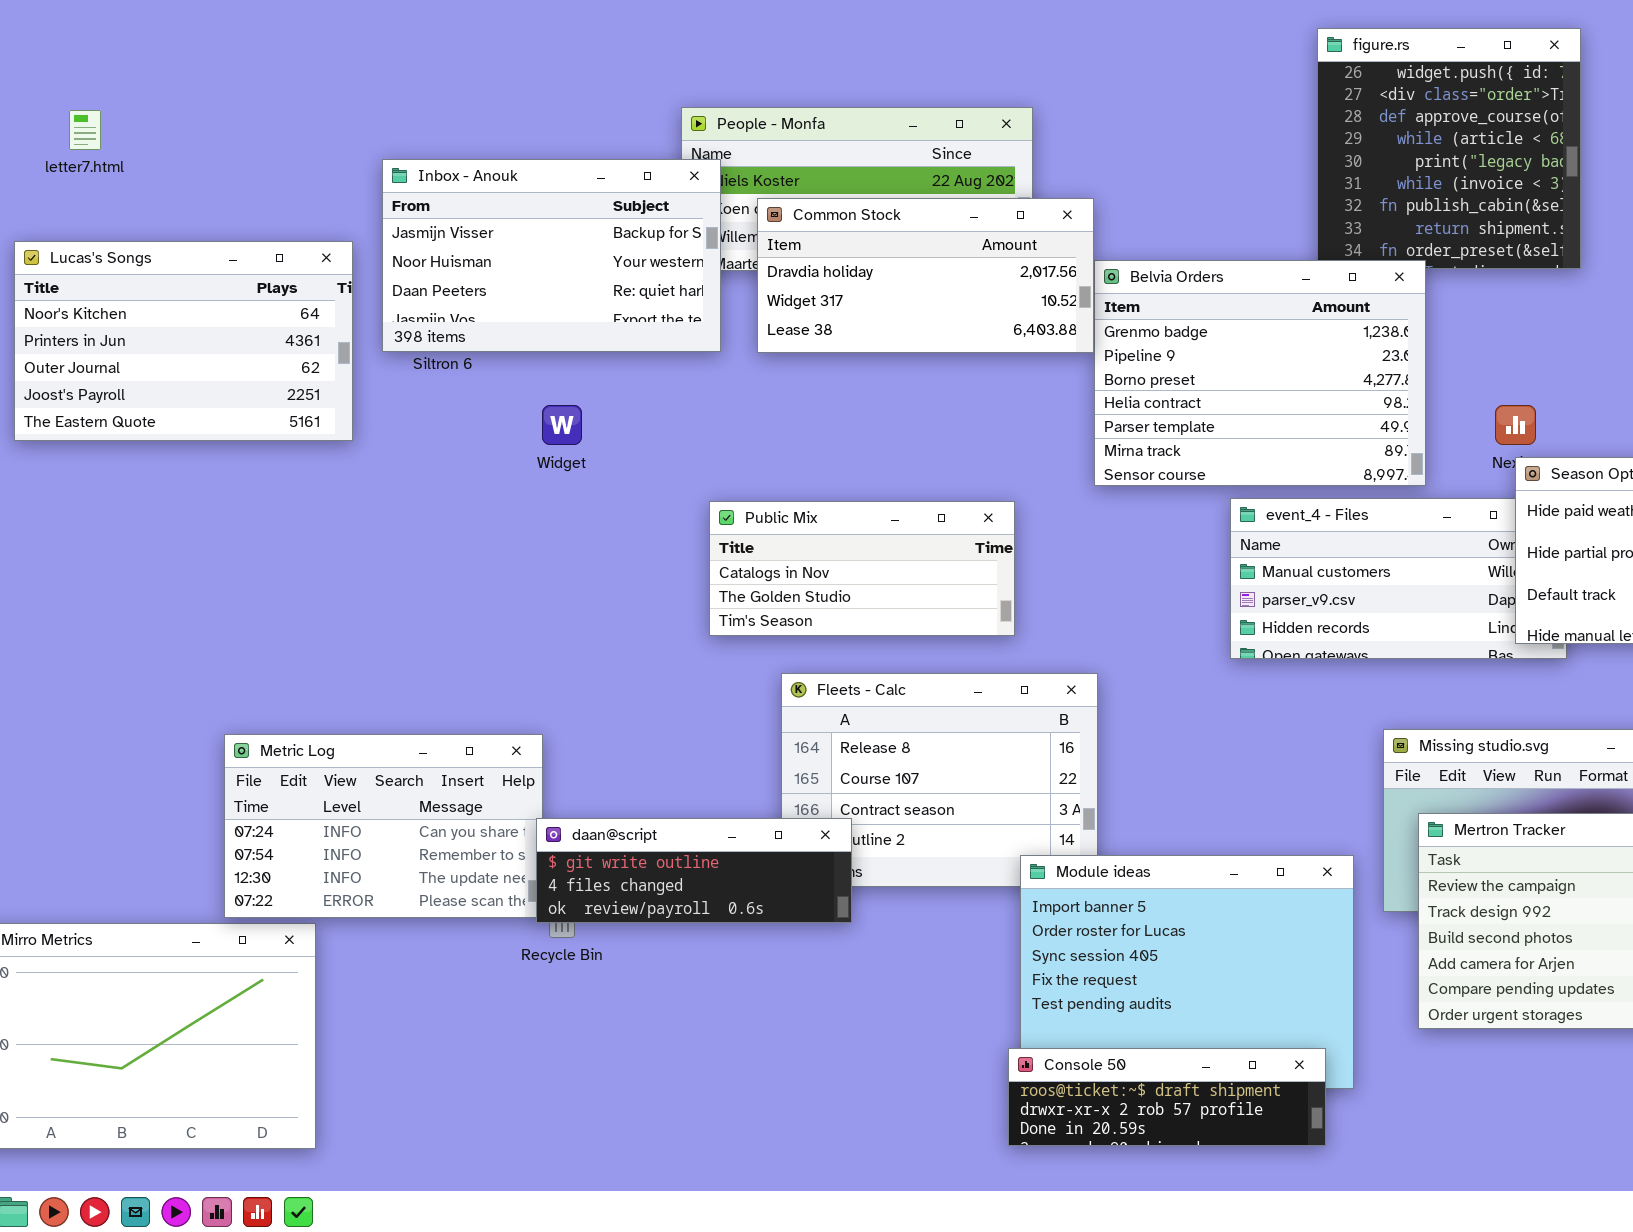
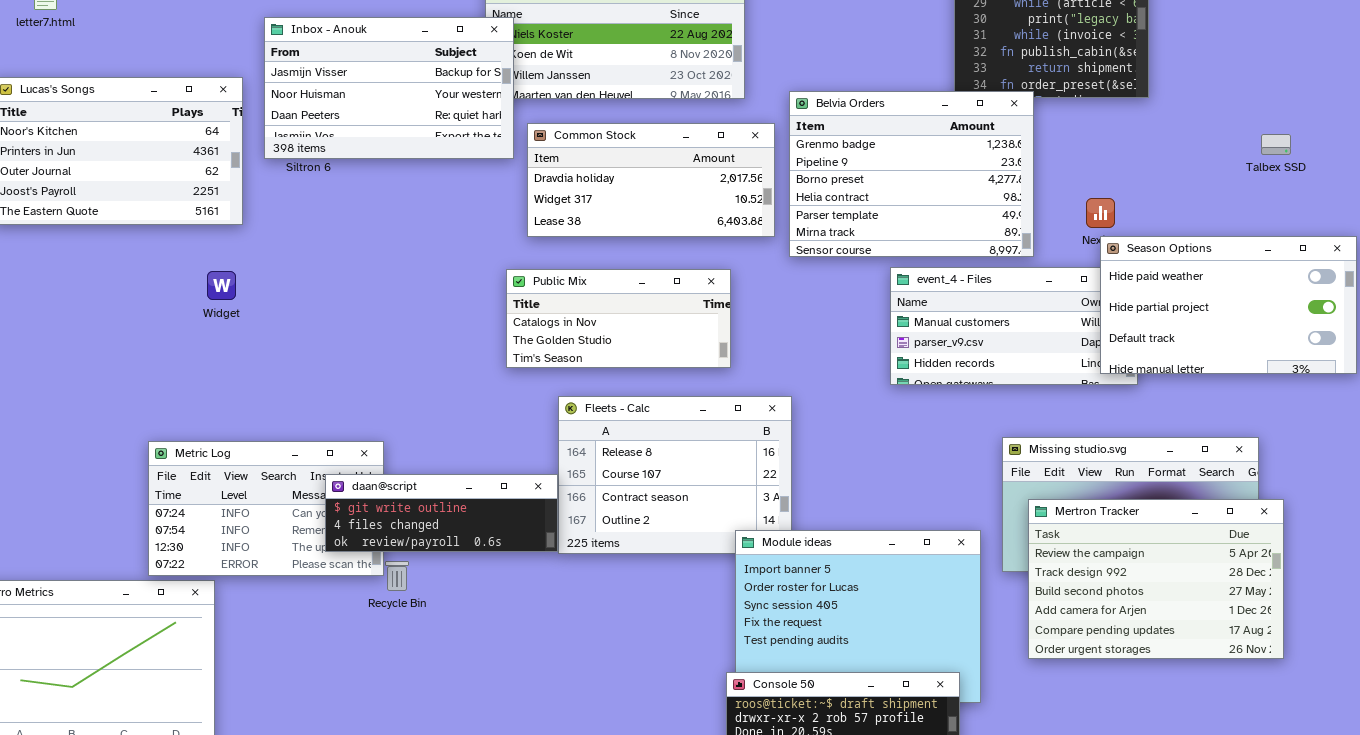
Common Stock: [757,198,1094,353] -> [527,123,775,237], moved
Widget: [542,405,582,445] -> [207,271,236,300], moved
daan@script: [536,818,852,923] -> [325,474,558,552], moved

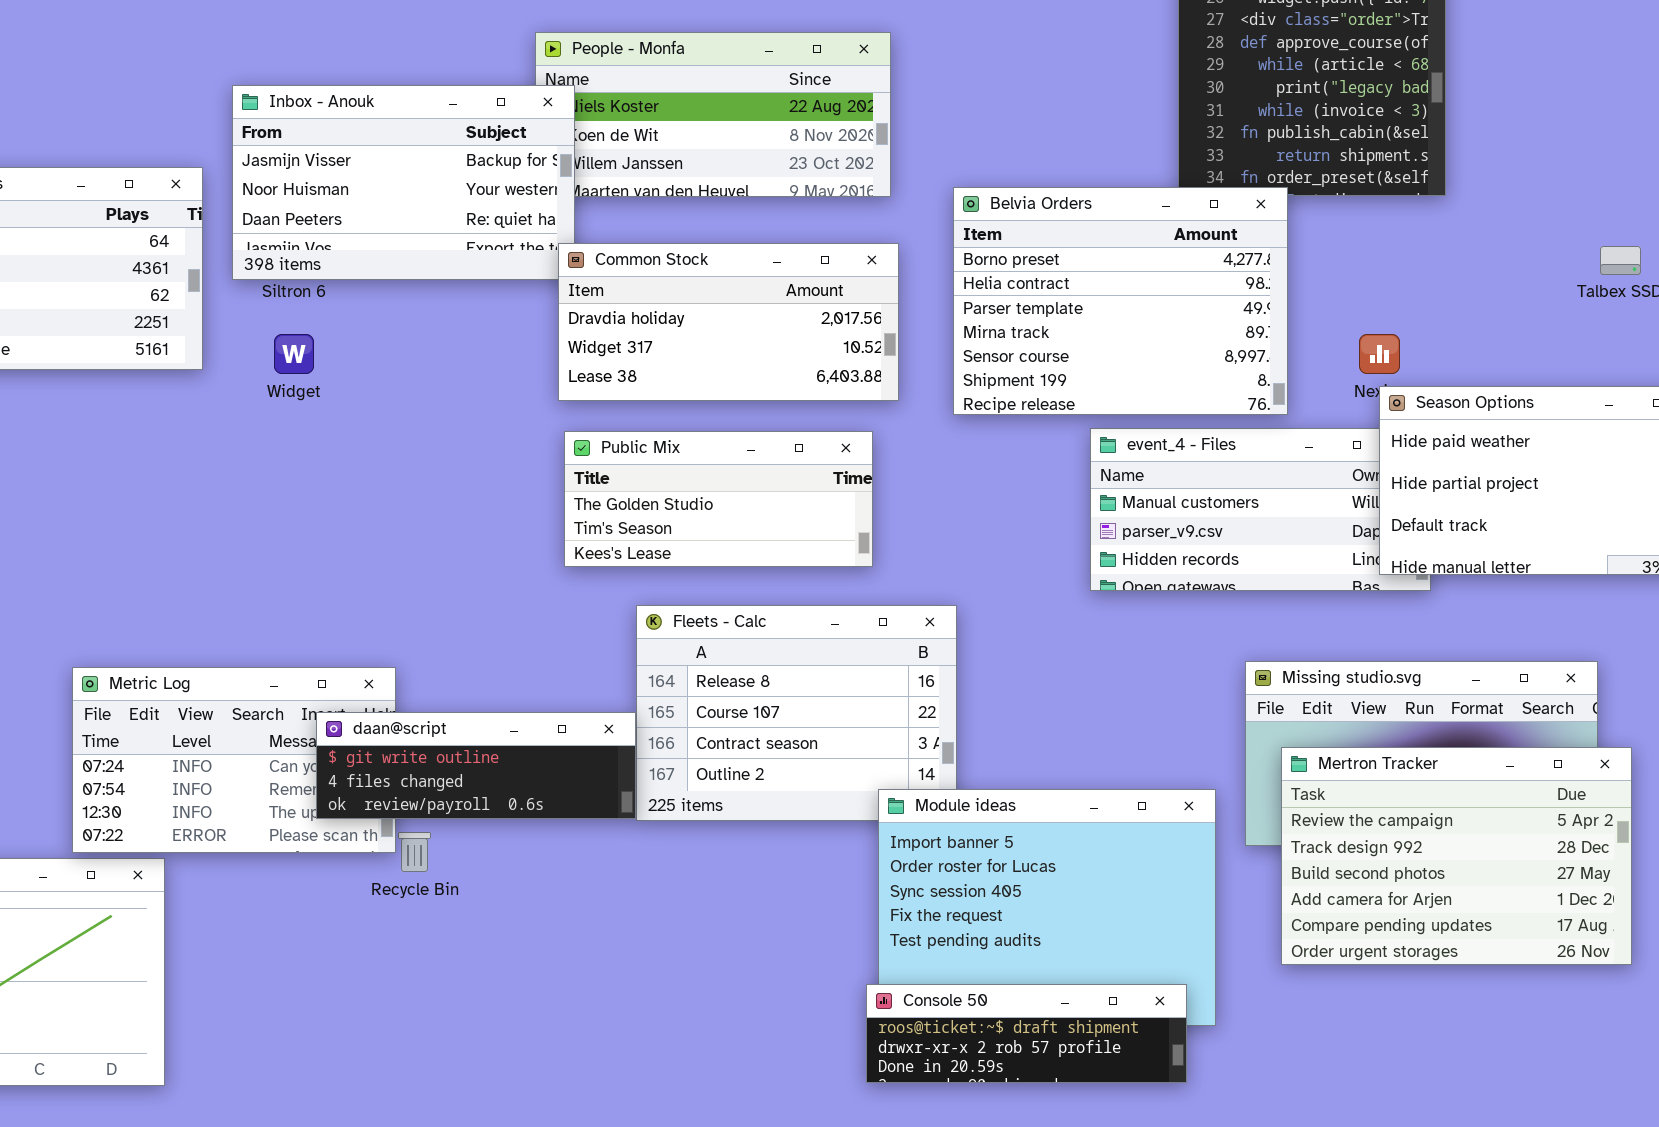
Belvia Orders: [789,91,1034,257] -> [953,187,1288,415], scrolled down 2 rows
Common Stock: [527,123,775,237] -> [558,243,899,401], moved
Public Mix: [506,269,731,368] -> [564,431,873,567], scrolled down 1 row
Widget: [207,271,236,300] -> [274,334,314,374], moved

